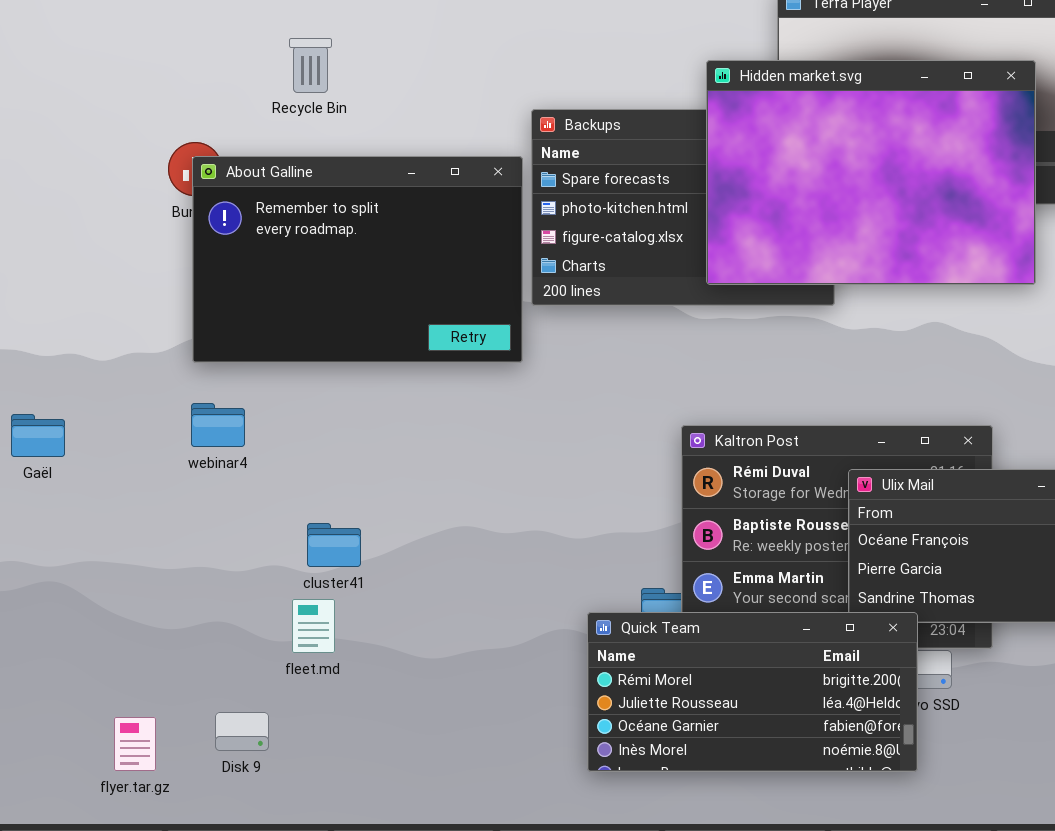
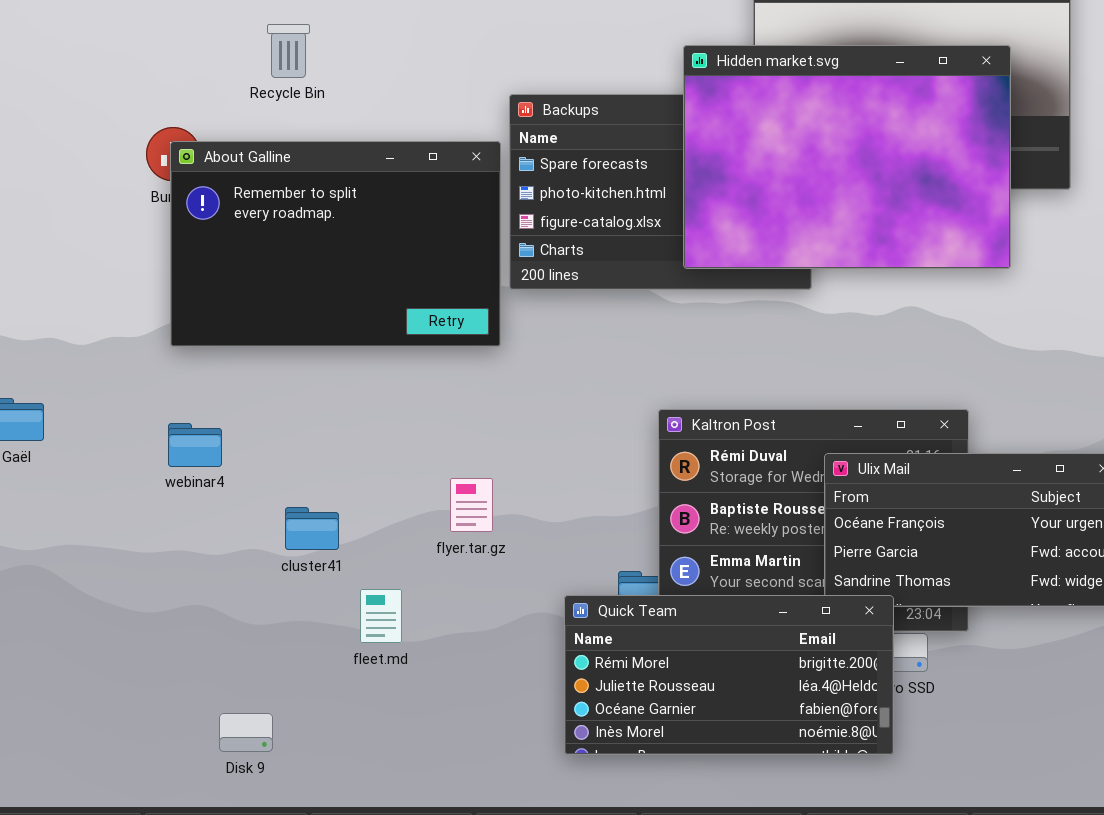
webinar4: [191,403,245,447] -> [168,423,222,467], moved
fleet.md: [292,599,335,653] -> [360,589,402,643], moved
Disk 9: [215,712,269,751] -> [219,713,273,752], moved
flyer.tar.gz: [114,717,156,771] -> [450,478,493,532], moved

